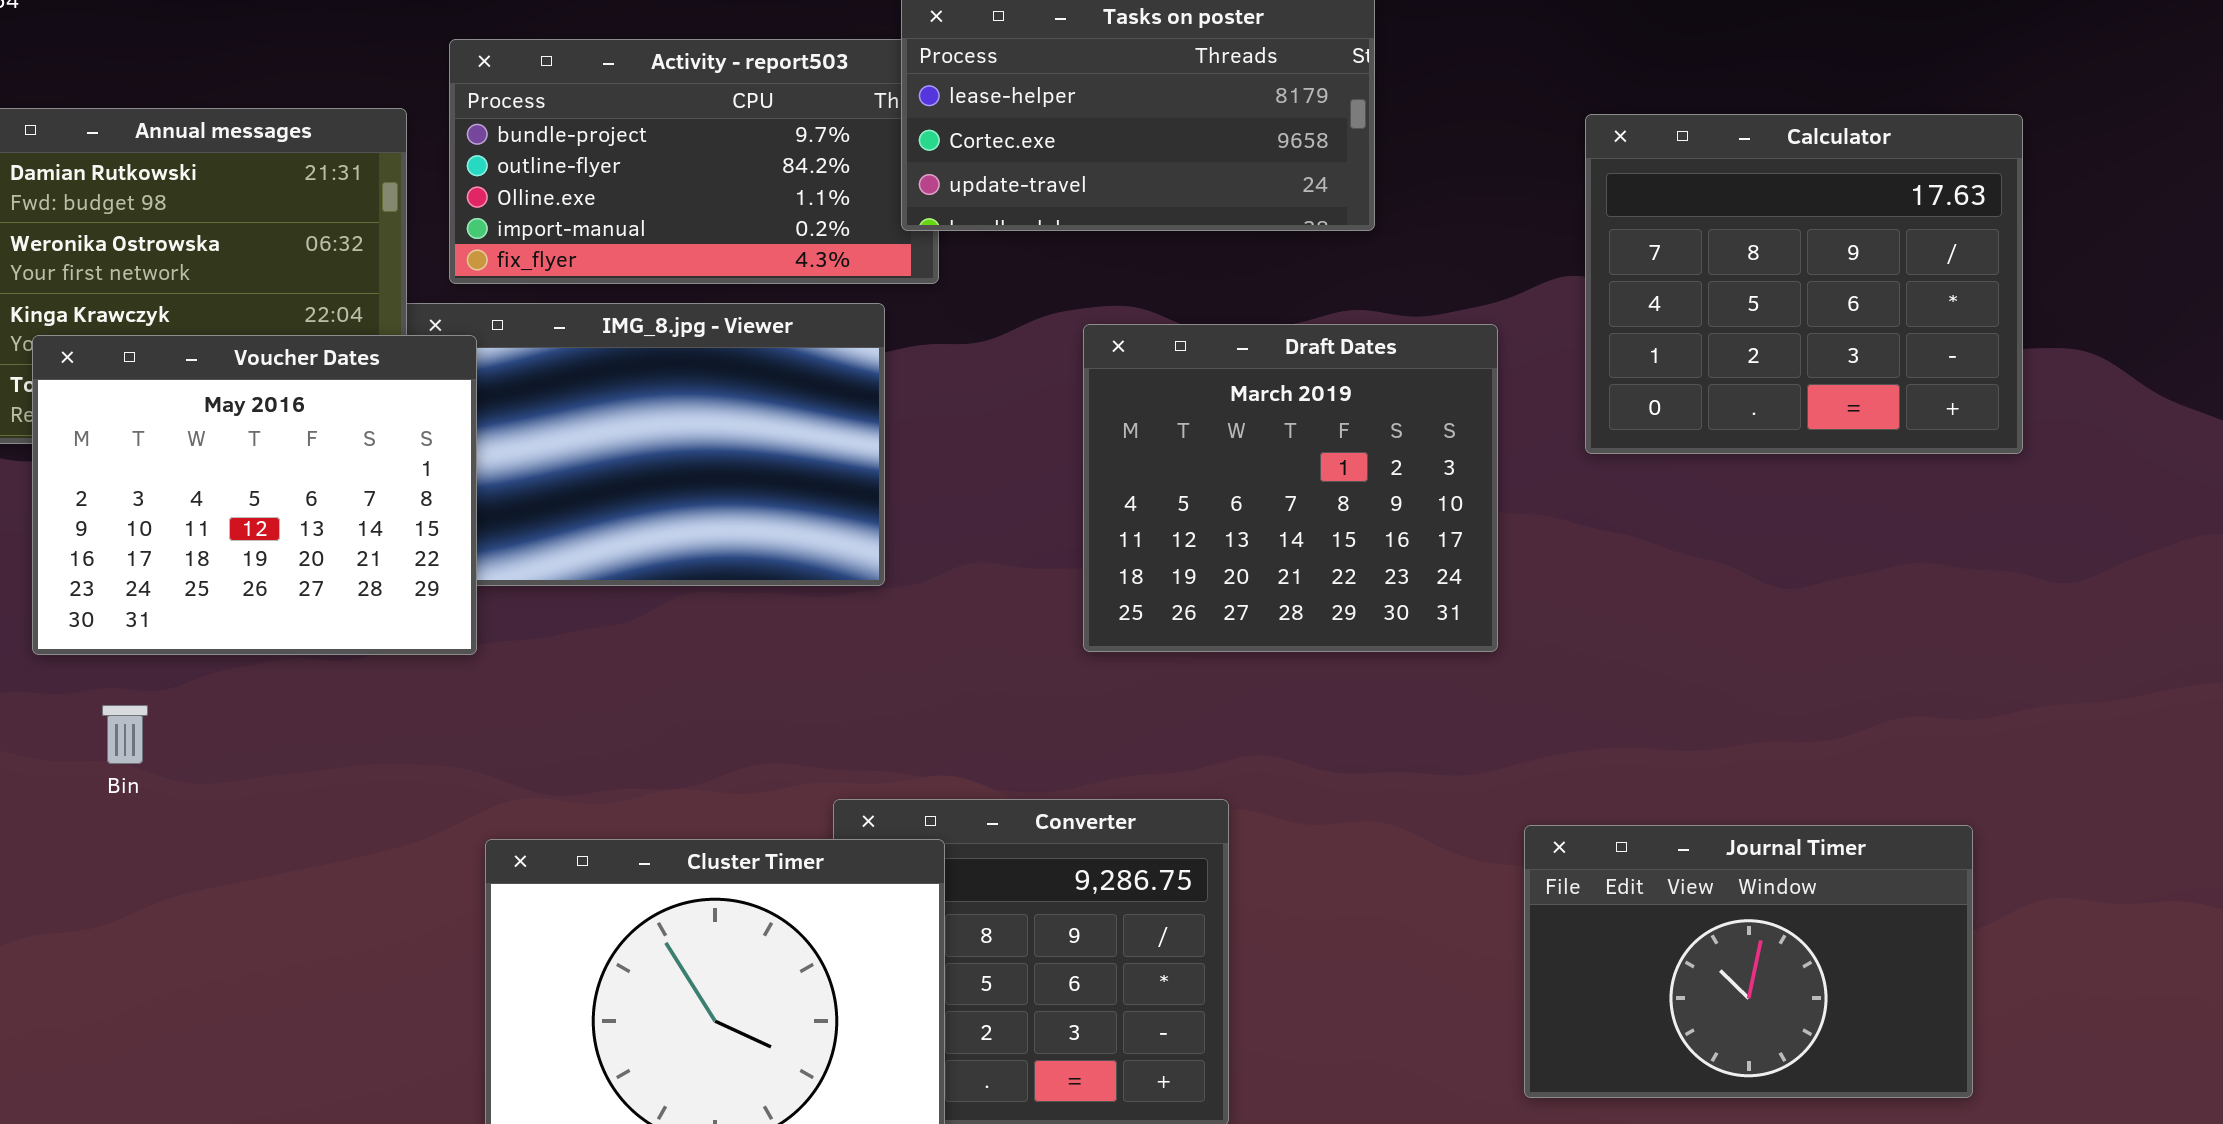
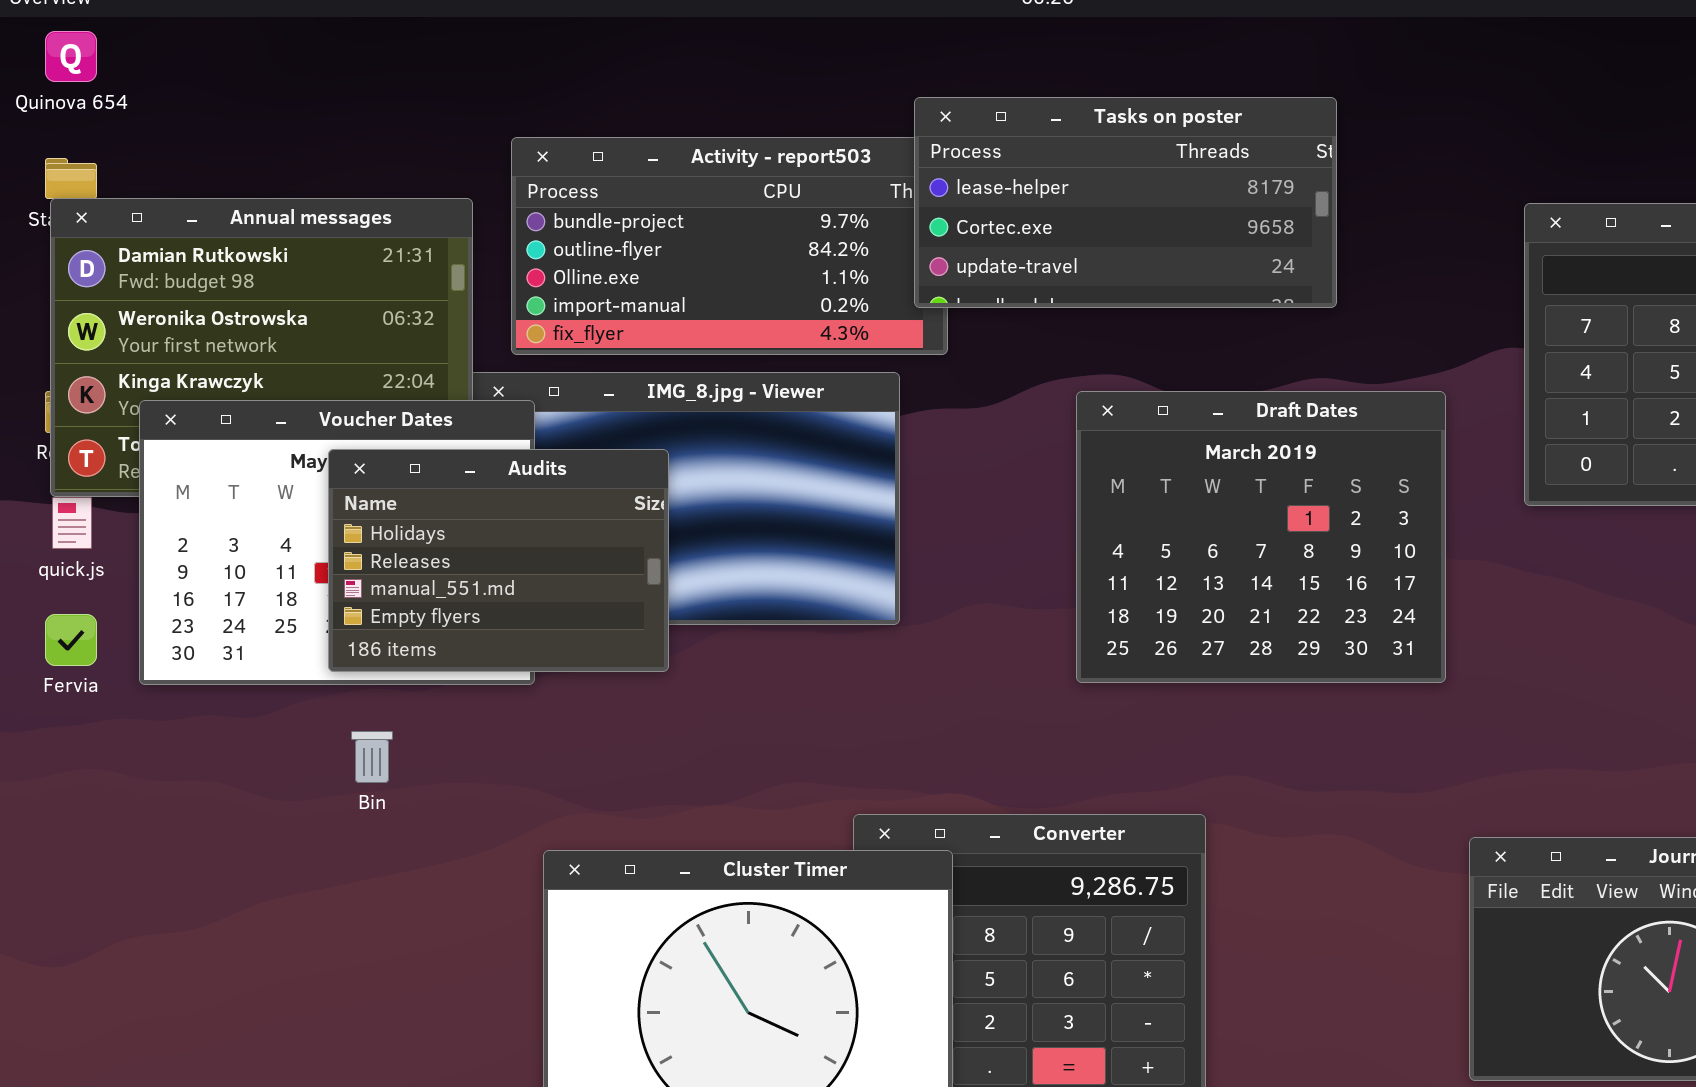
Audits: none -> [328,449,669,672], opened
Bin: [102,705,148,764] -> [351,731,393,783], moved

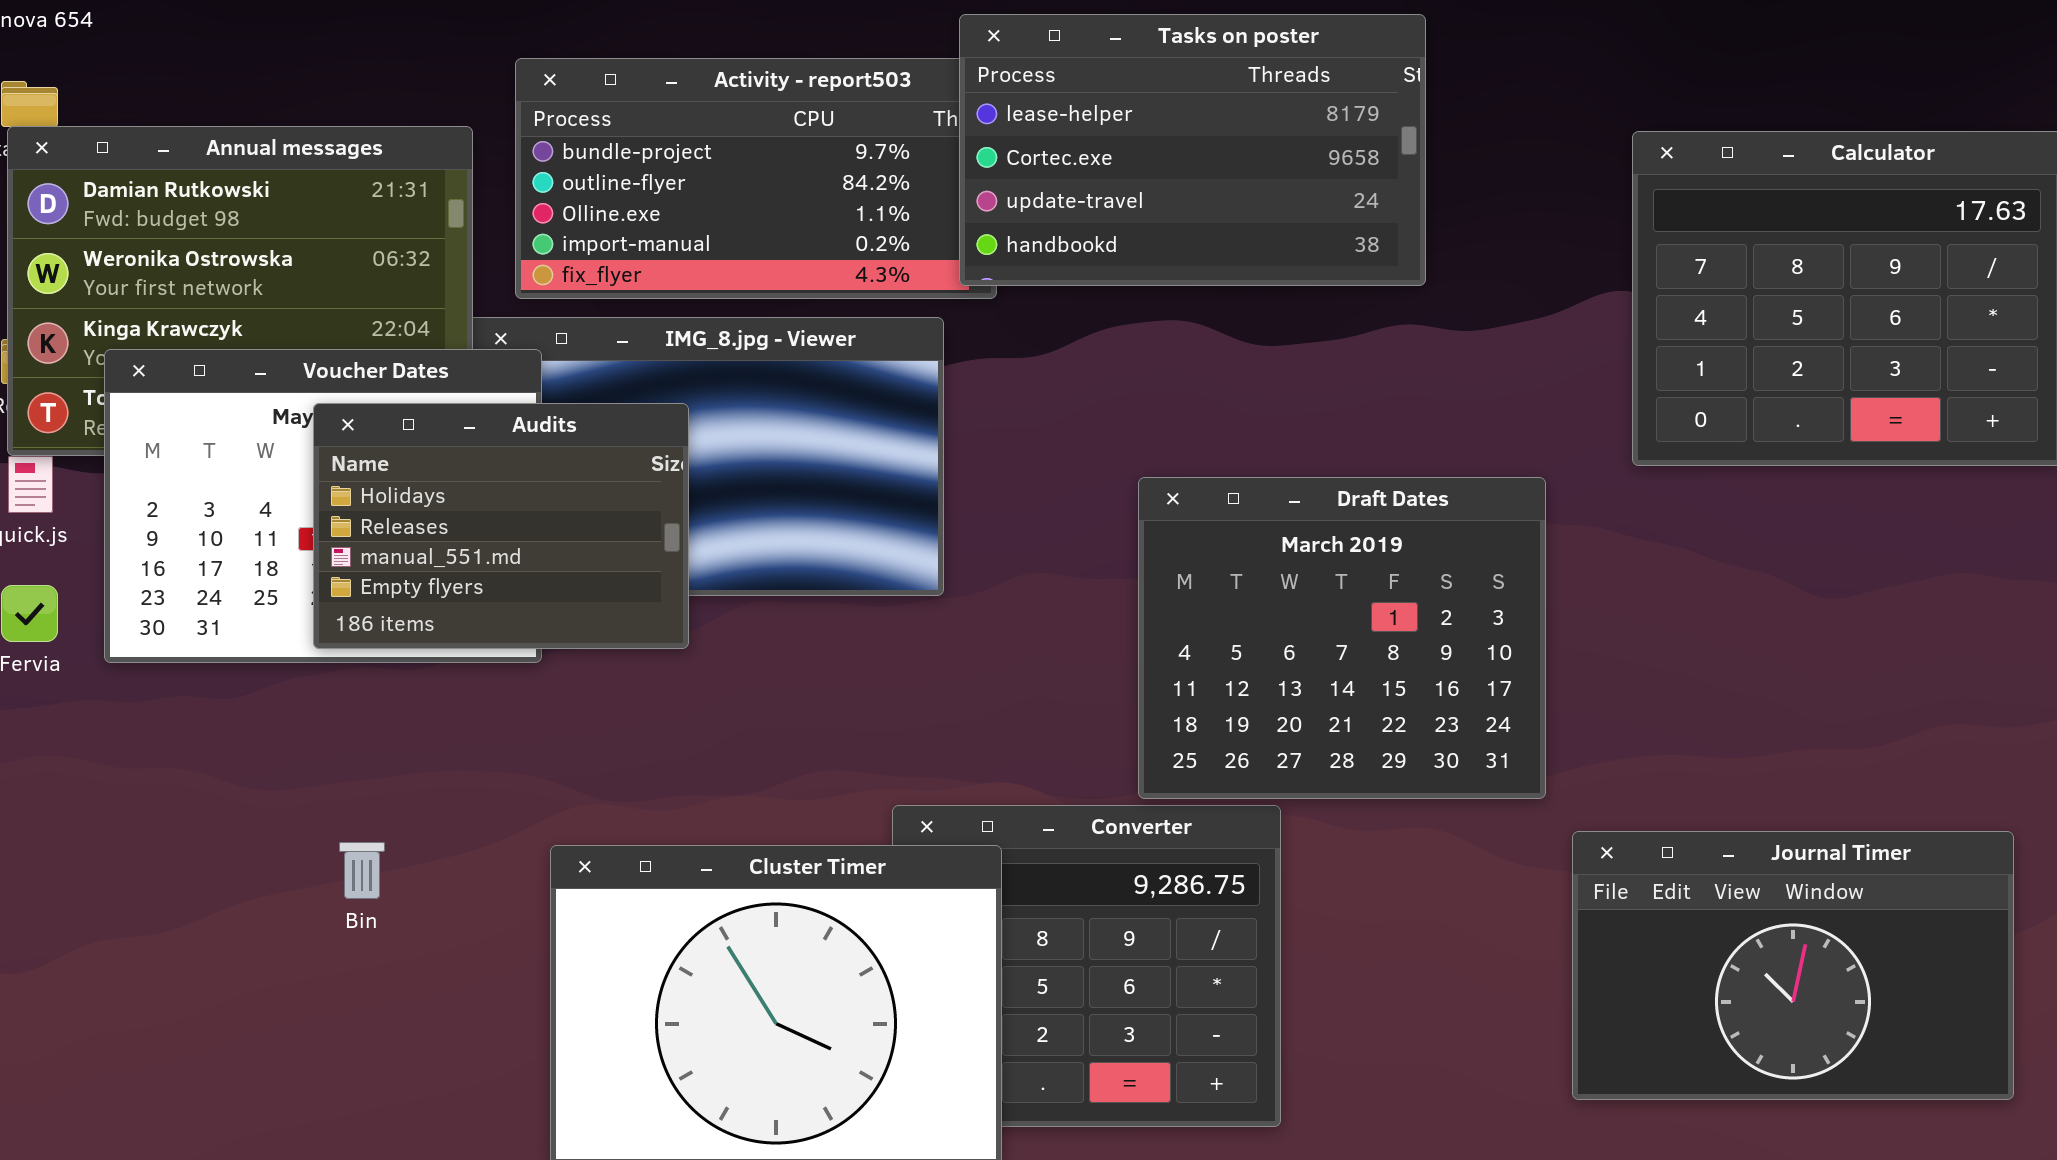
Tasks on poster: [914,97,1337,308] -> [959,14,1426,286], resized
Draft Dates: [1076,391,1446,683] -> [1138,477,1546,799], moved
Bin: [351,731,393,783] -> [339,842,385,899], moved

